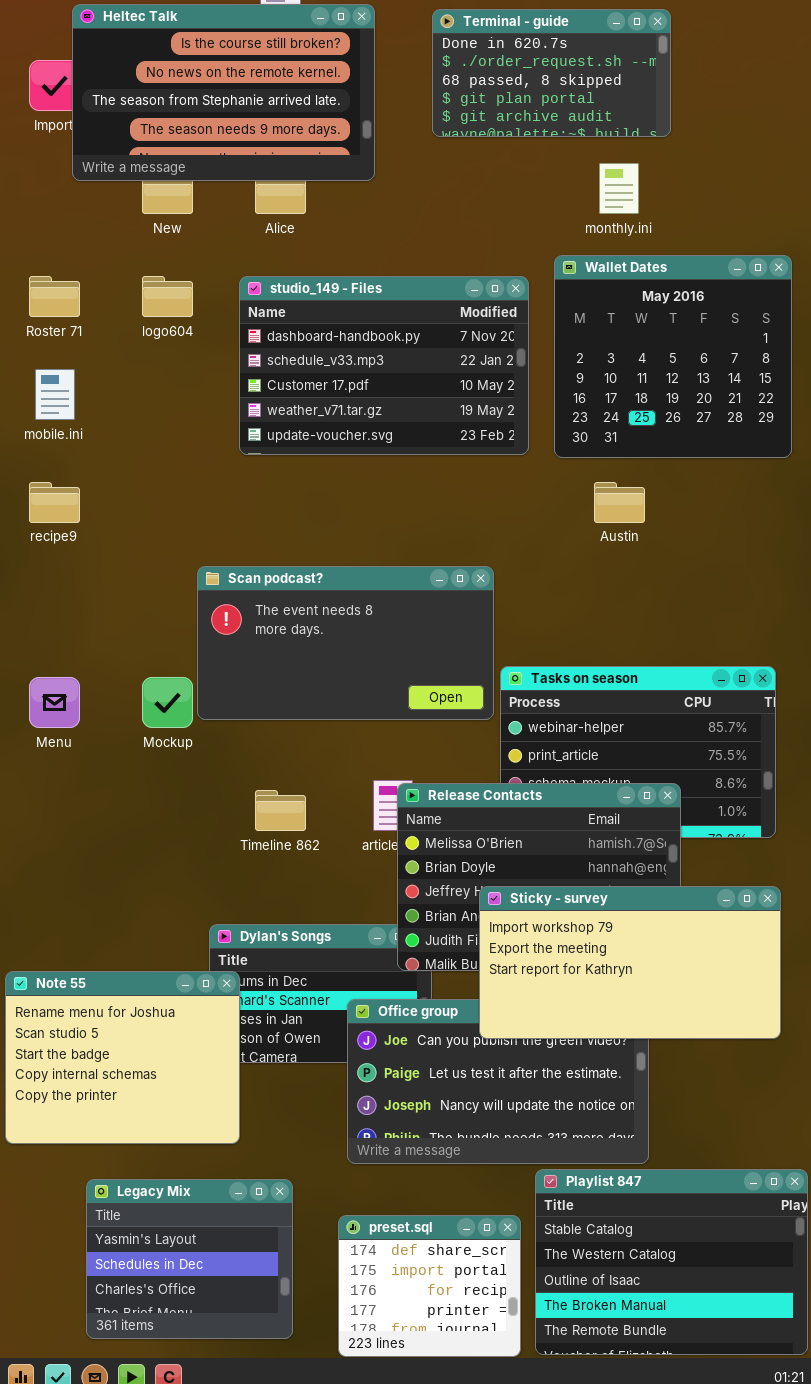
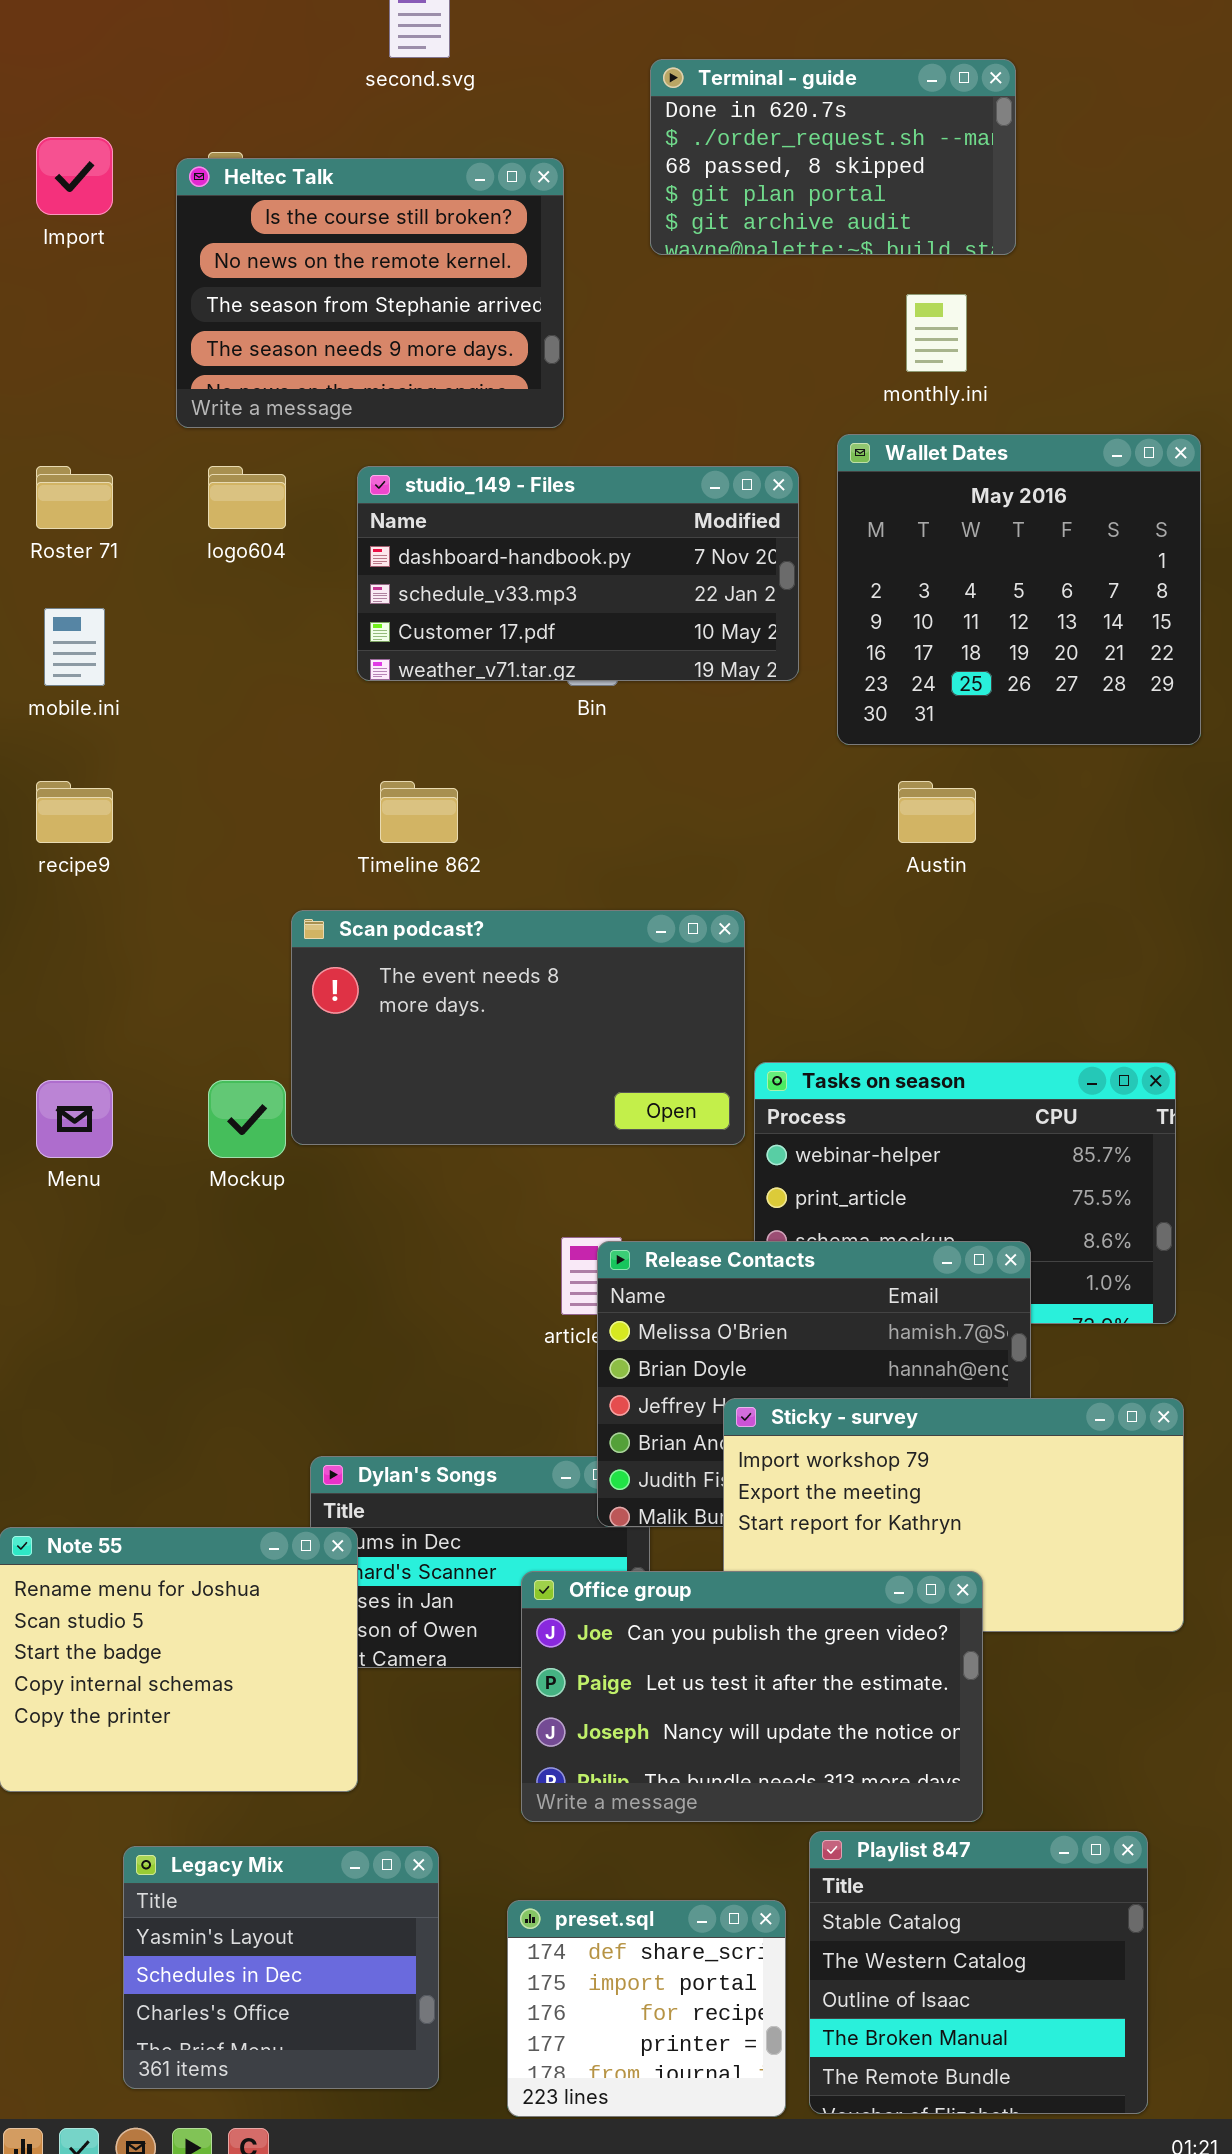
Heltec Talk: [72,4,375,181] -> [176,158,564,428], moved, resized
studio_149 - Files: [239,276,529,455] -> [357,466,799,681], resized
Timeline 862: [255,790,306,831] -> [380,781,458,843], moved
Office group: [347,999,649,1164] -> [521,1571,983,1822], raised
Playlist 847: [535,1169,808,1355] -> [809,1831,1148,2114], resized

